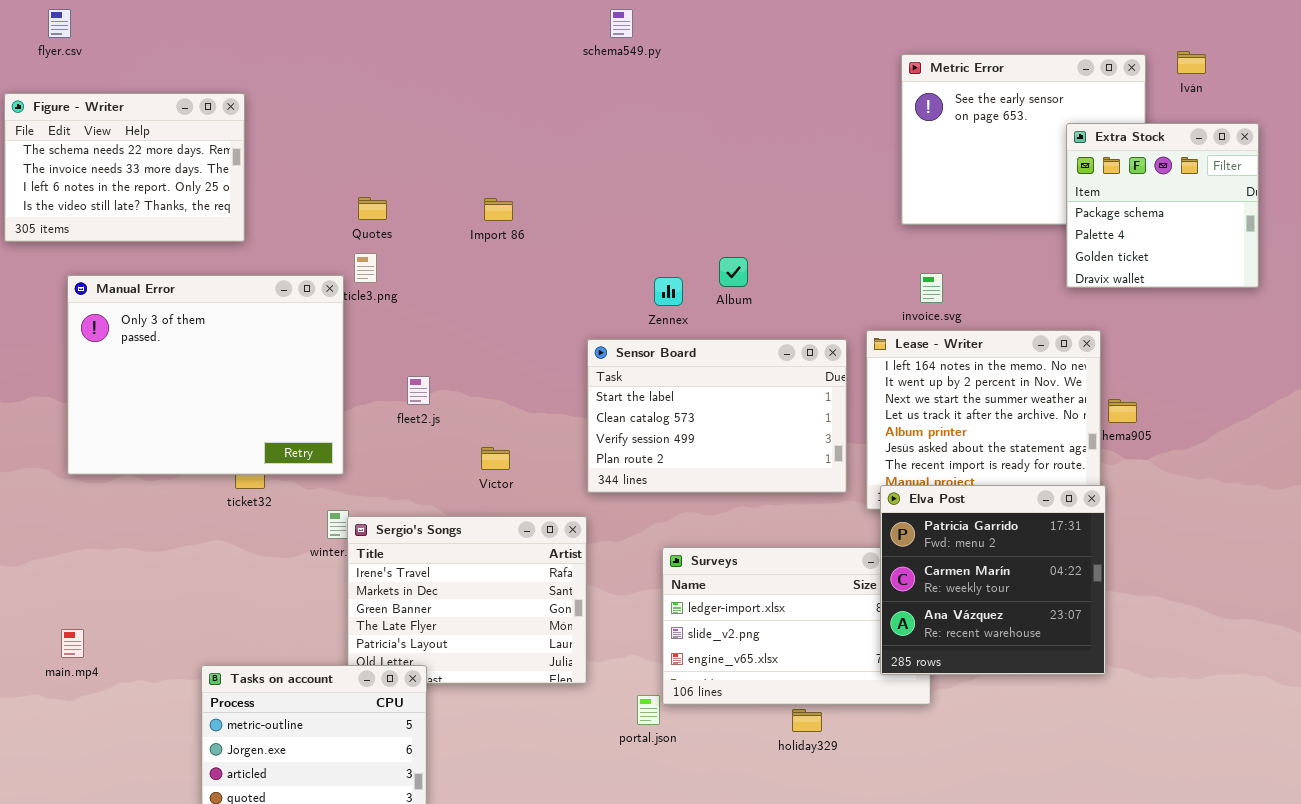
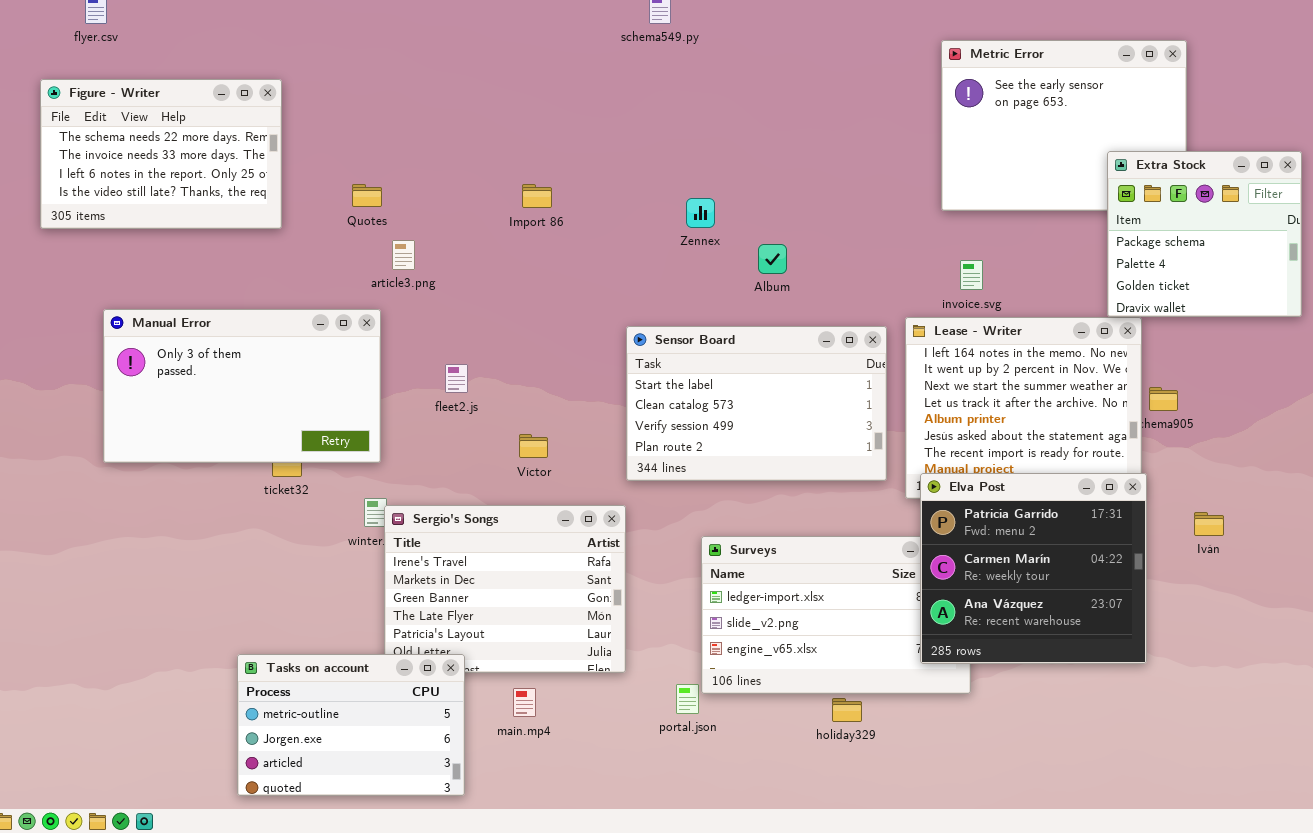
Iván: [1177,51,1206,74] -> [1194,512,1224,536], moved
Extra Stock: [1066,123,1259,288] -> [1107,151,1302,317], moved
Quotes: [358,197,387,220] -> [352,184,382,207], moved
Manual Error: [67,275,344,475] -> [103,309,381,463], resized
Zennex: [654,277,683,306] -> [686,198,715,228], moved
main.mp4: [61,629,84,658] -> [513,688,536,717], moved

